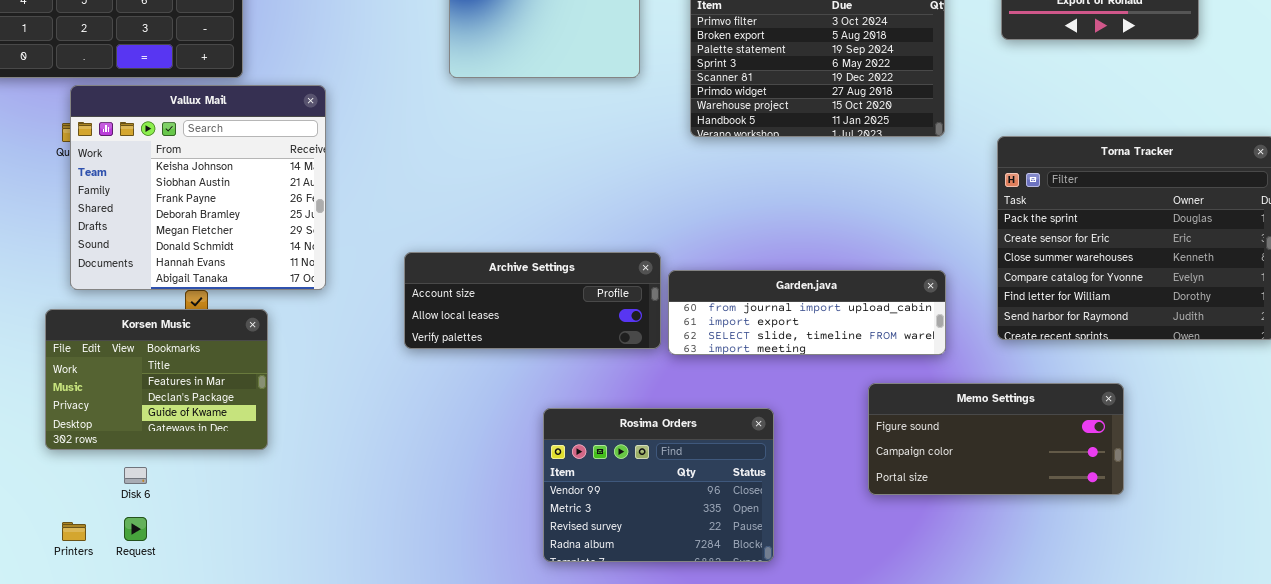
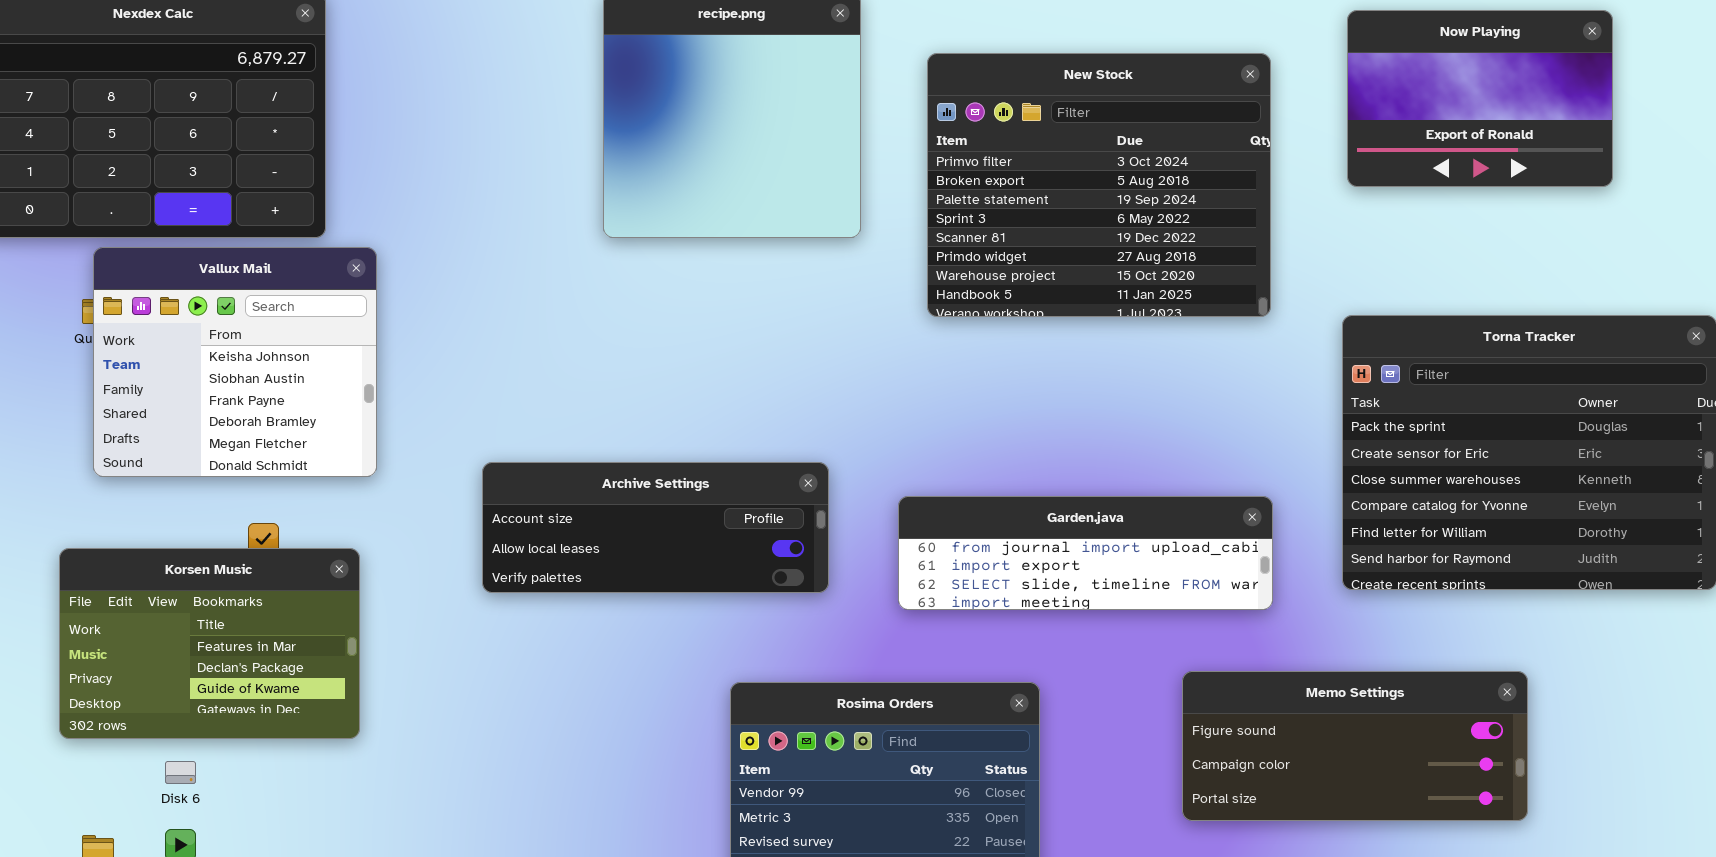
Vallux Mail: [70,85,326,290] -> [93,247,377,477], resized
Archive Settings: [404,252,661,349] -> [482,462,829,593], moved
Memo Settings: [868,383,1124,495] -> [1182,671,1528,821], moved

